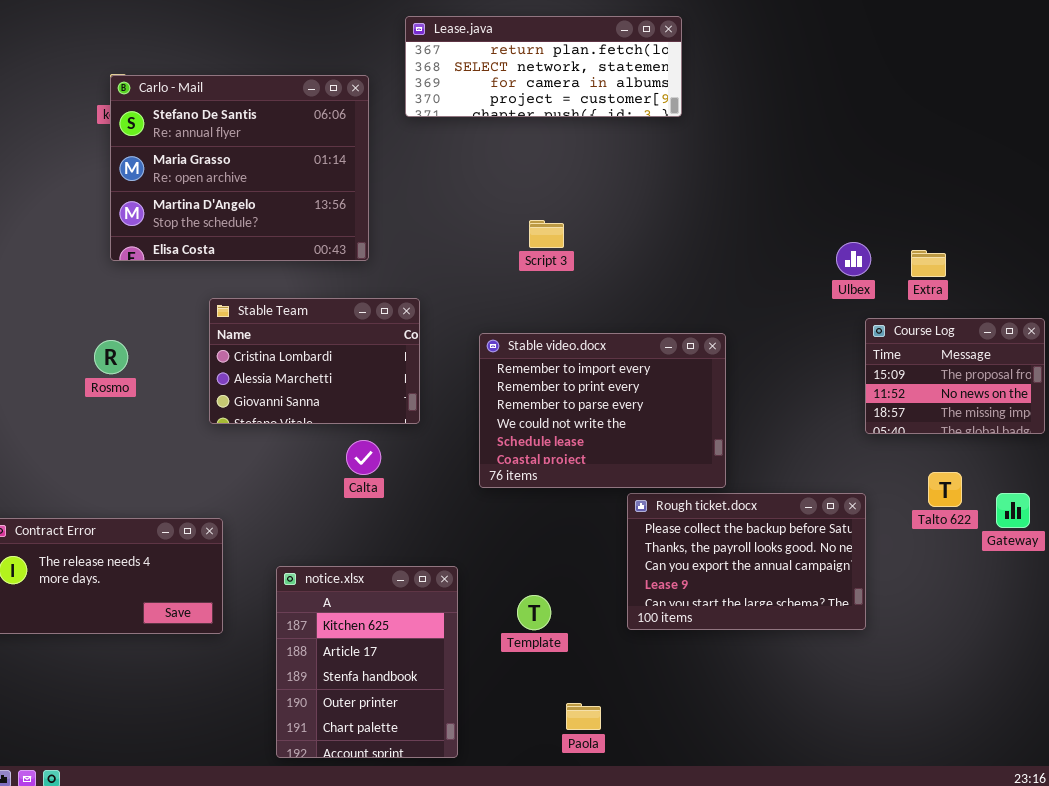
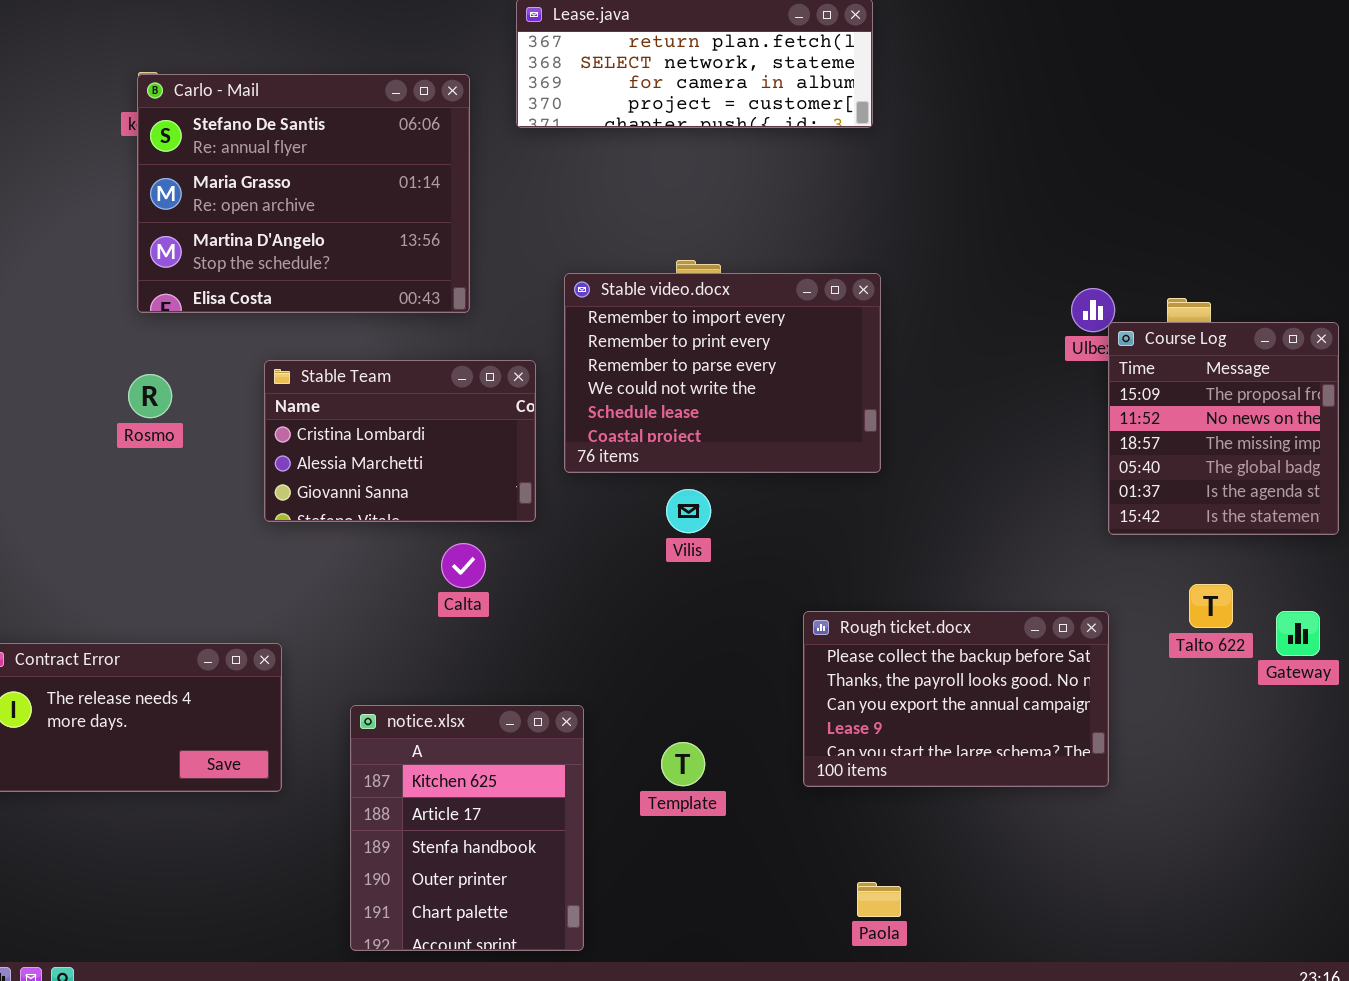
Course Log: [865,318,1045,434] -> [1108,322,1339,535], resized
Stable video.docx: [479,333,726,488] -> [564,273,881,473], moved
Rosmo: [94,340,128,374] -> [128,374,172,418], moved
Paola: [566,703,601,730] -> [857,882,901,917], moved

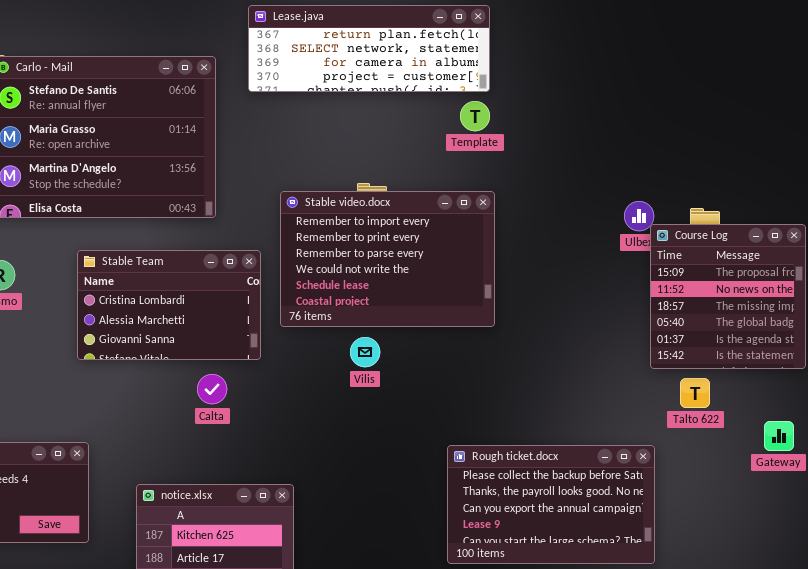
Talto 622: [1189,584,1233,628] -> [680,378,710,408], moved
Rough ticket.docx: [803,611,1109,787] -> [447,445,655,564], moved
Template: [661,742,705,786] -> [460,101,490,131], moved

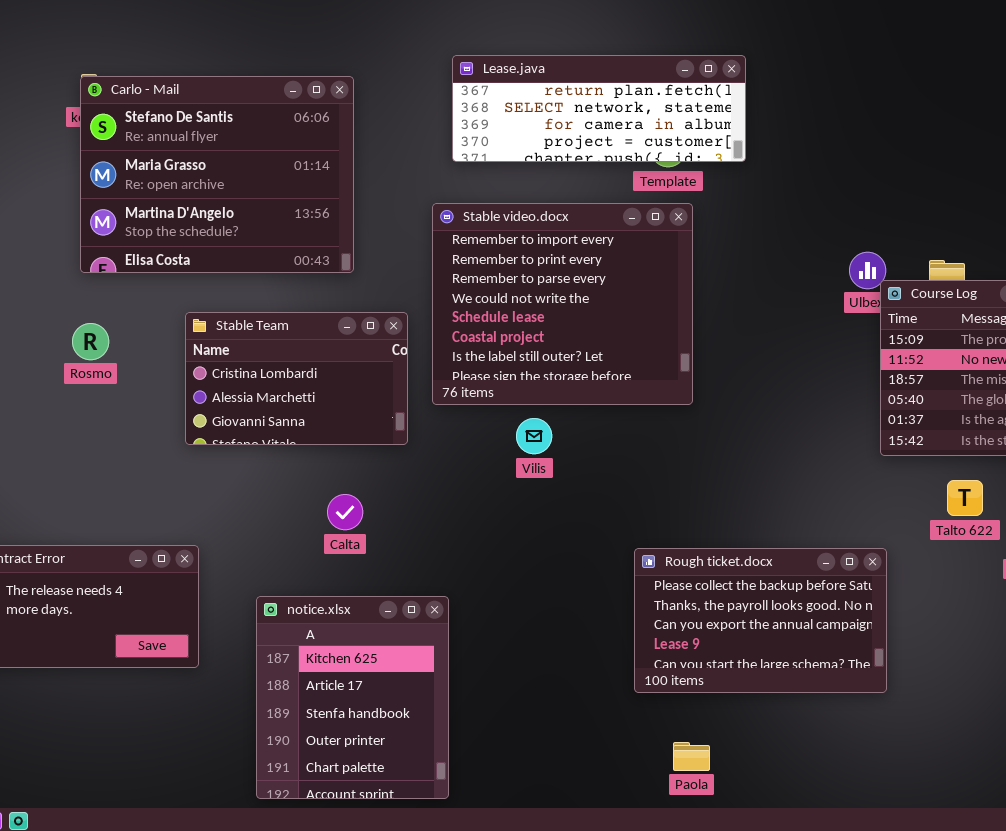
Lease.java: [248,5,490,92] -> [452,55,746,162], moved
Stable video.docx: [280,191,495,327] -> [432,203,693,405], resized
Calta: [197,374,227,404] -> [327,494,363,530], moved
Talto 622: [680,378,710,408] -> [947,480,983,516], moved

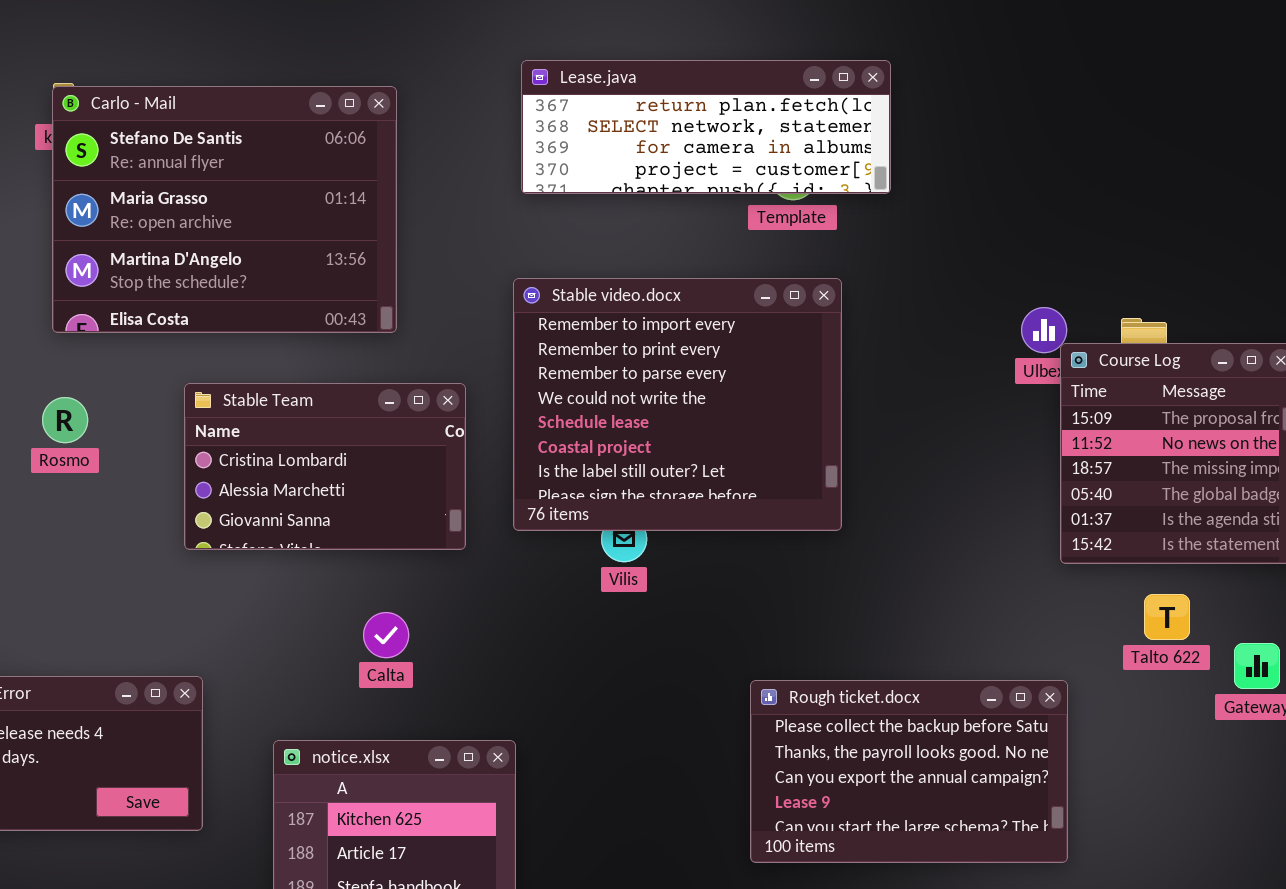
Stable video.docx: [432,203,693,405] -> [513,278,842,531], moved

